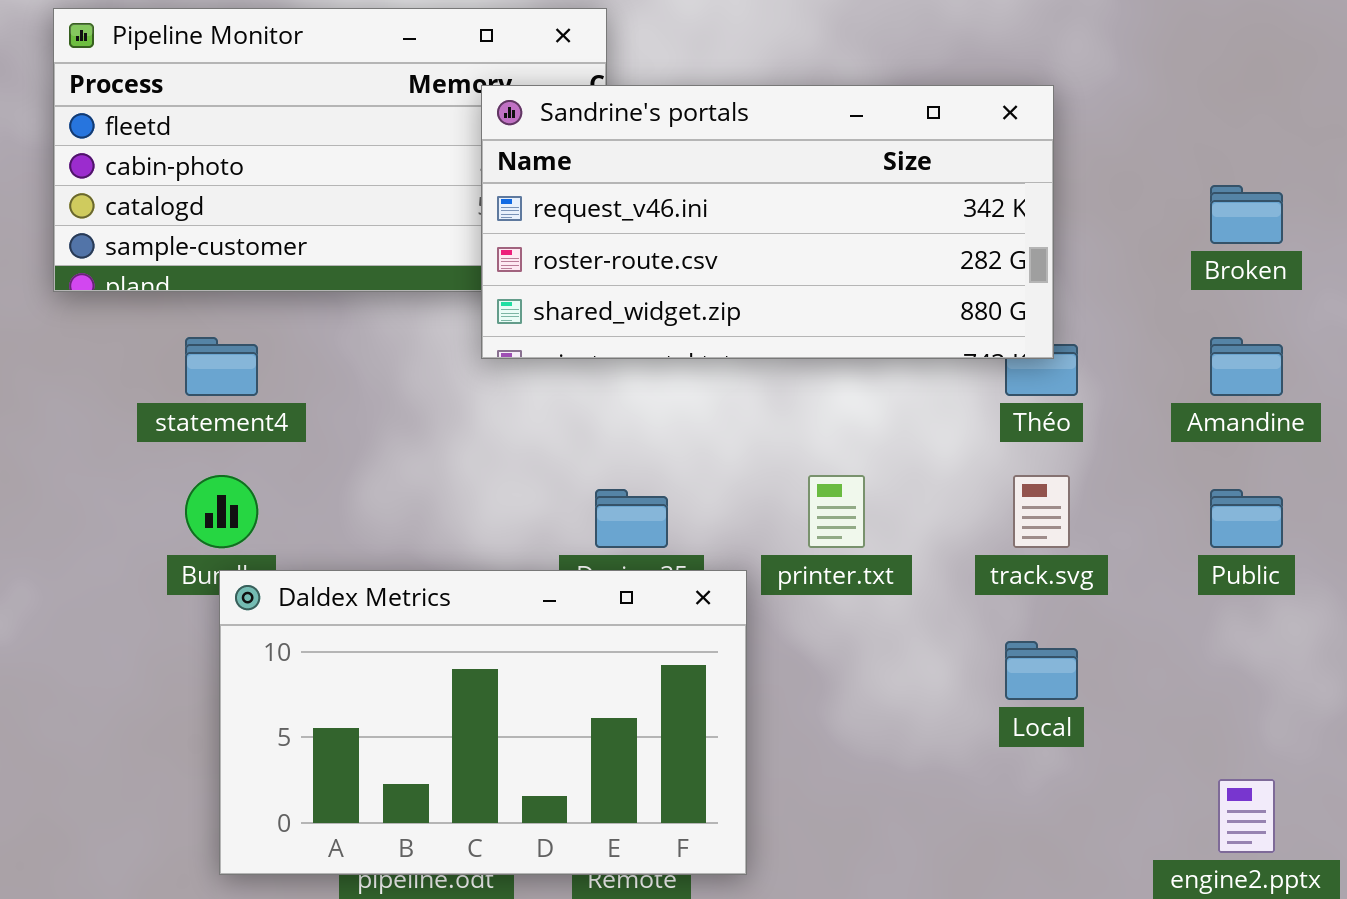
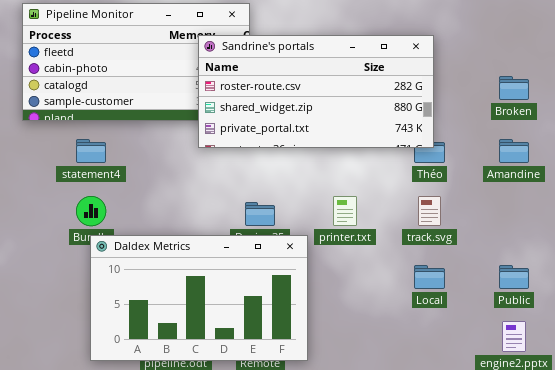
Sandrine's portals: [481,85,1054,359] -> [198,35,434,148], scrolled down 1 row
Public: [1210,489,1283,548] -> [499,265,529,289], moved

